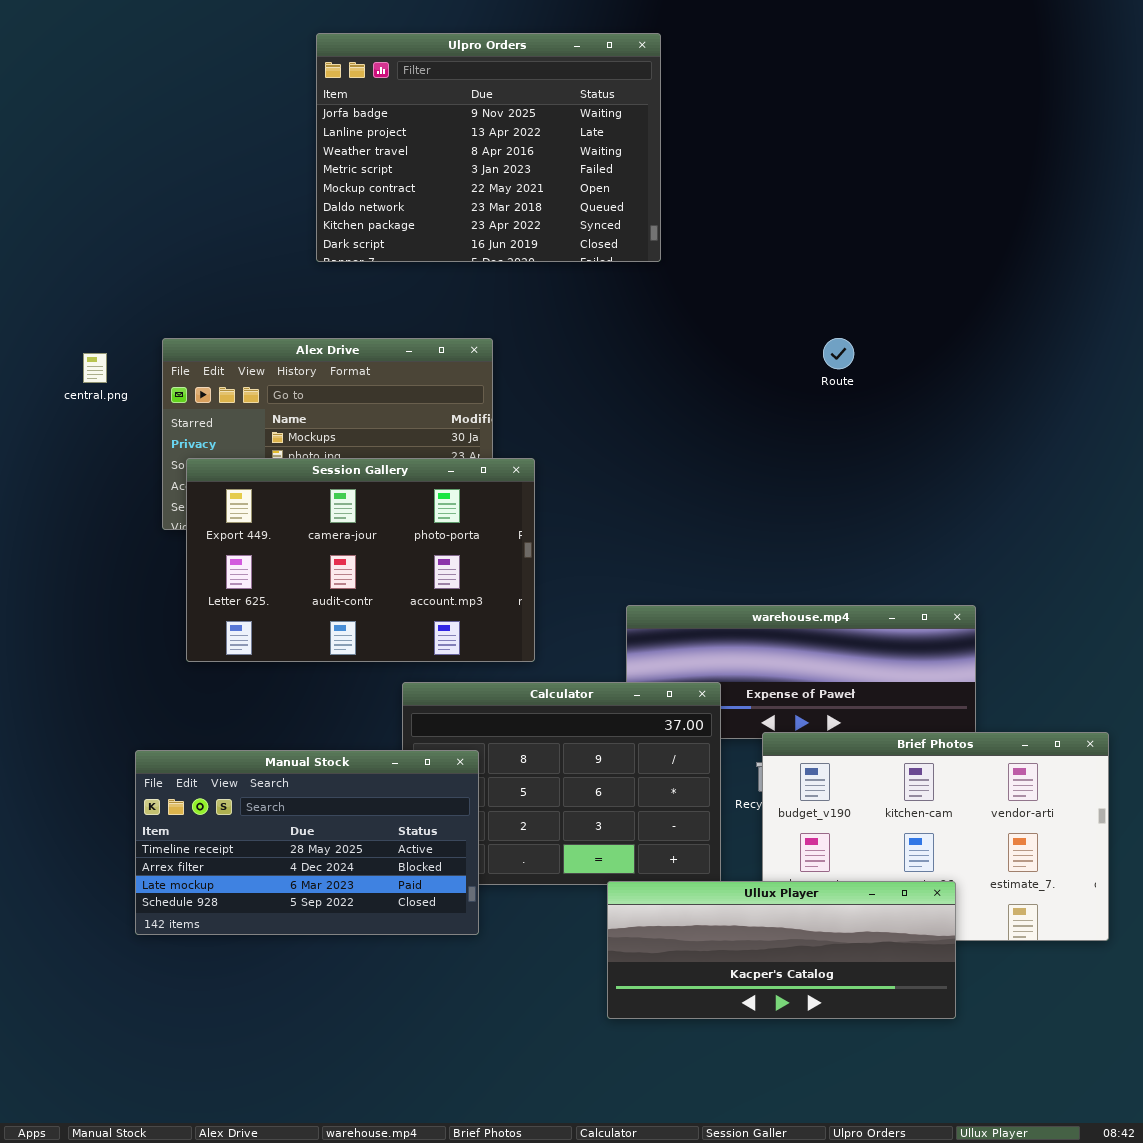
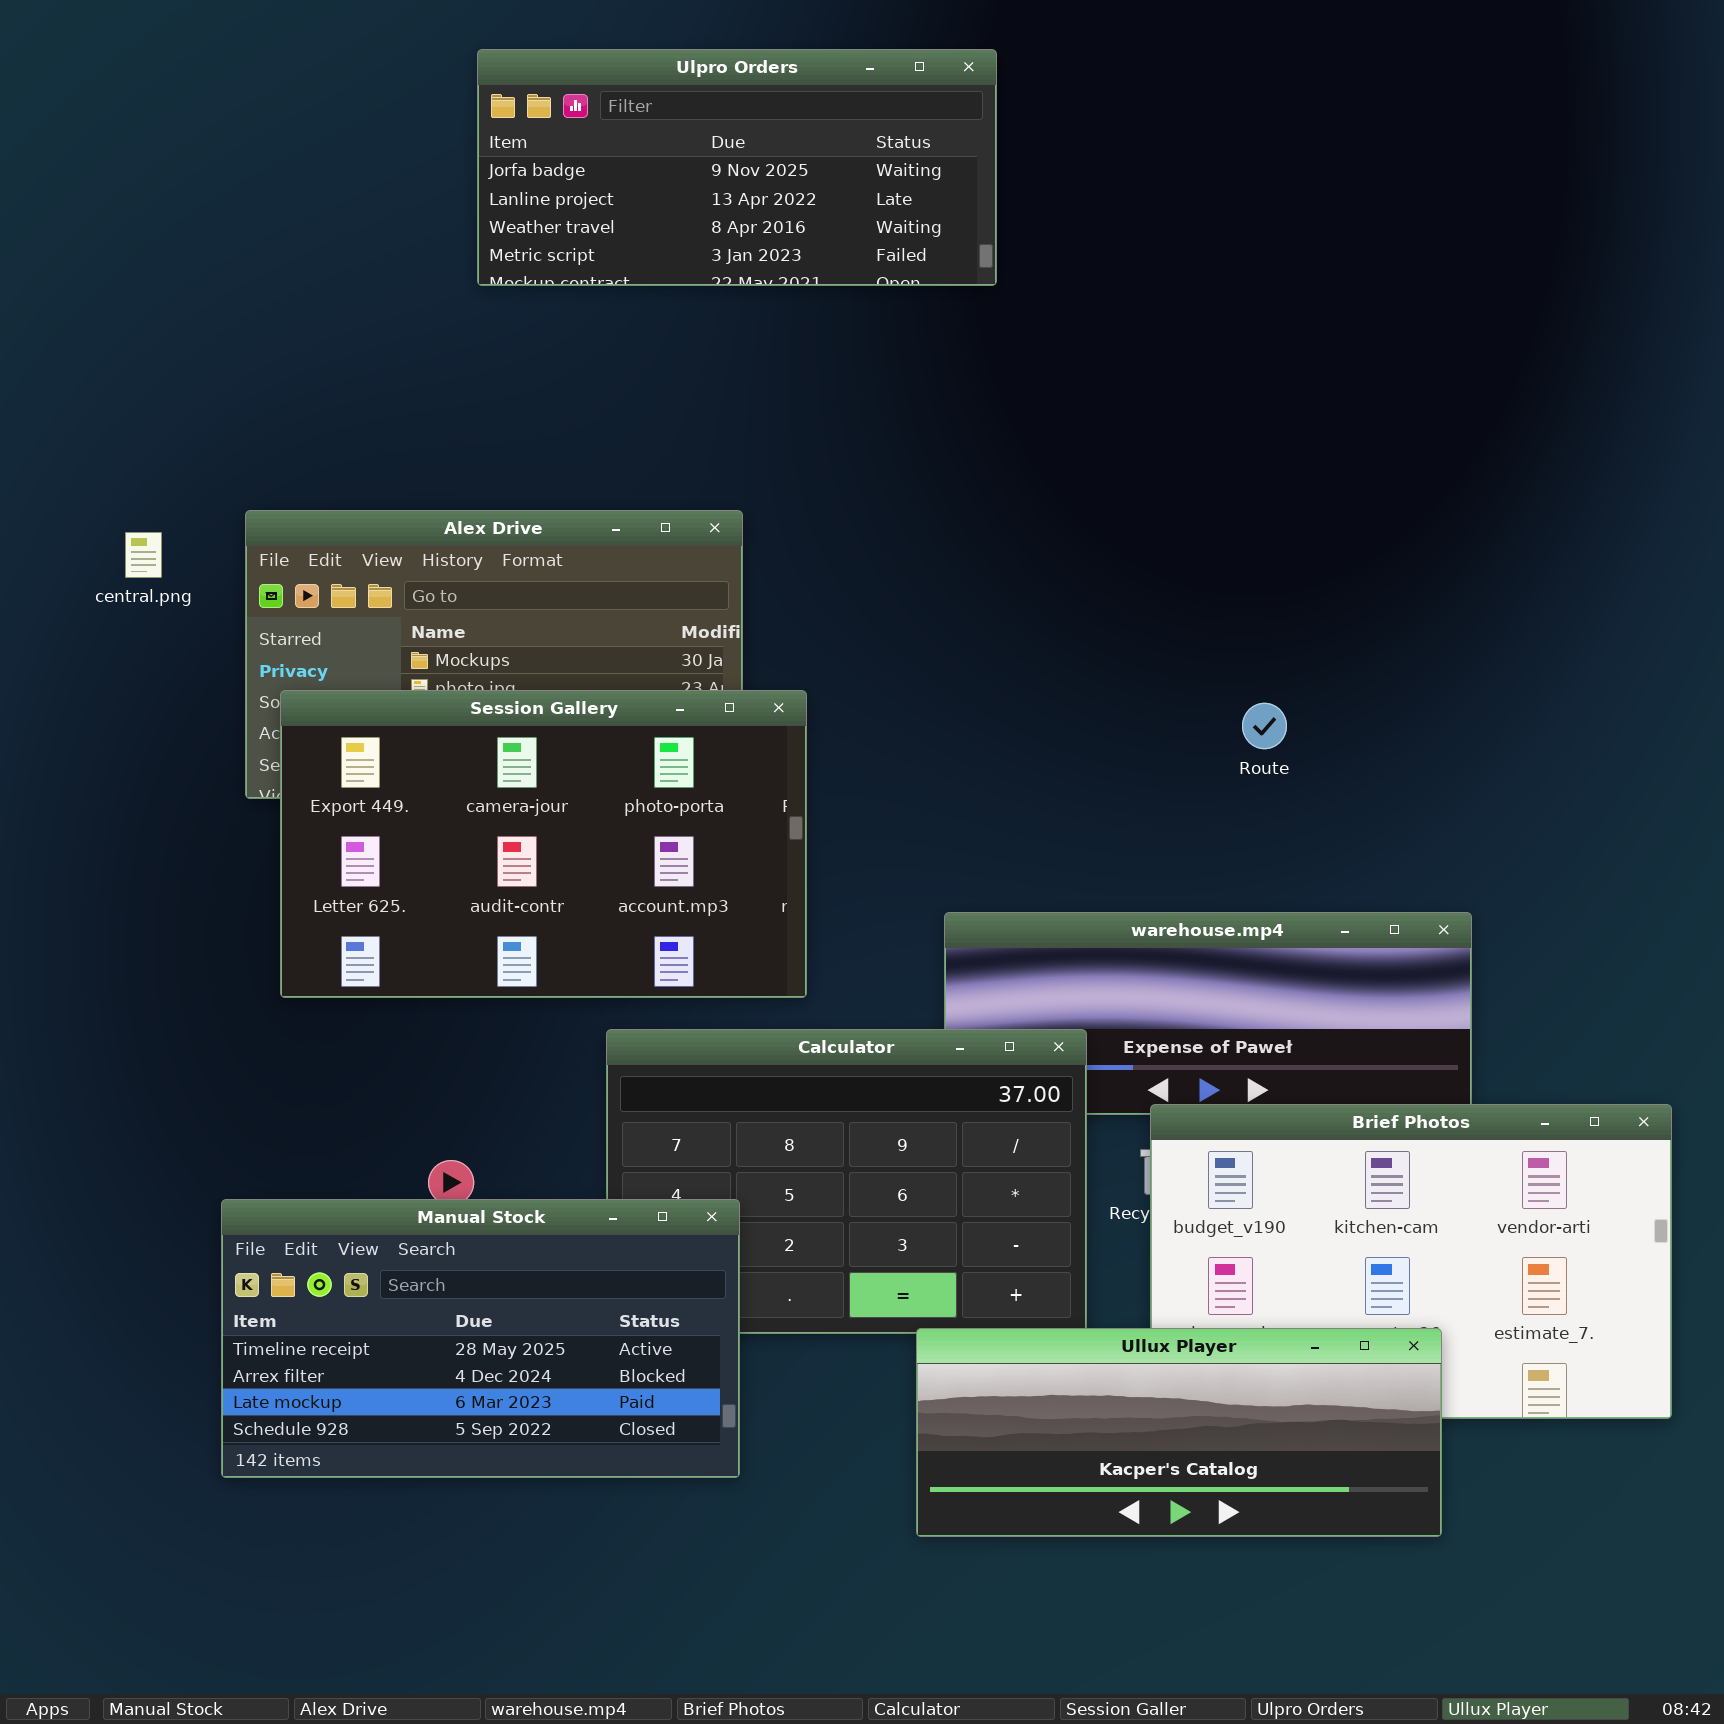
Ulpro Orders: [316,33,661,262] -> [477,49,997,286], resized
Route: [823,338,854,369] -> [1242,703,1287,749], moved
Manual Stock: [135,750,479,935] -> [221,1199,740,1478], moved

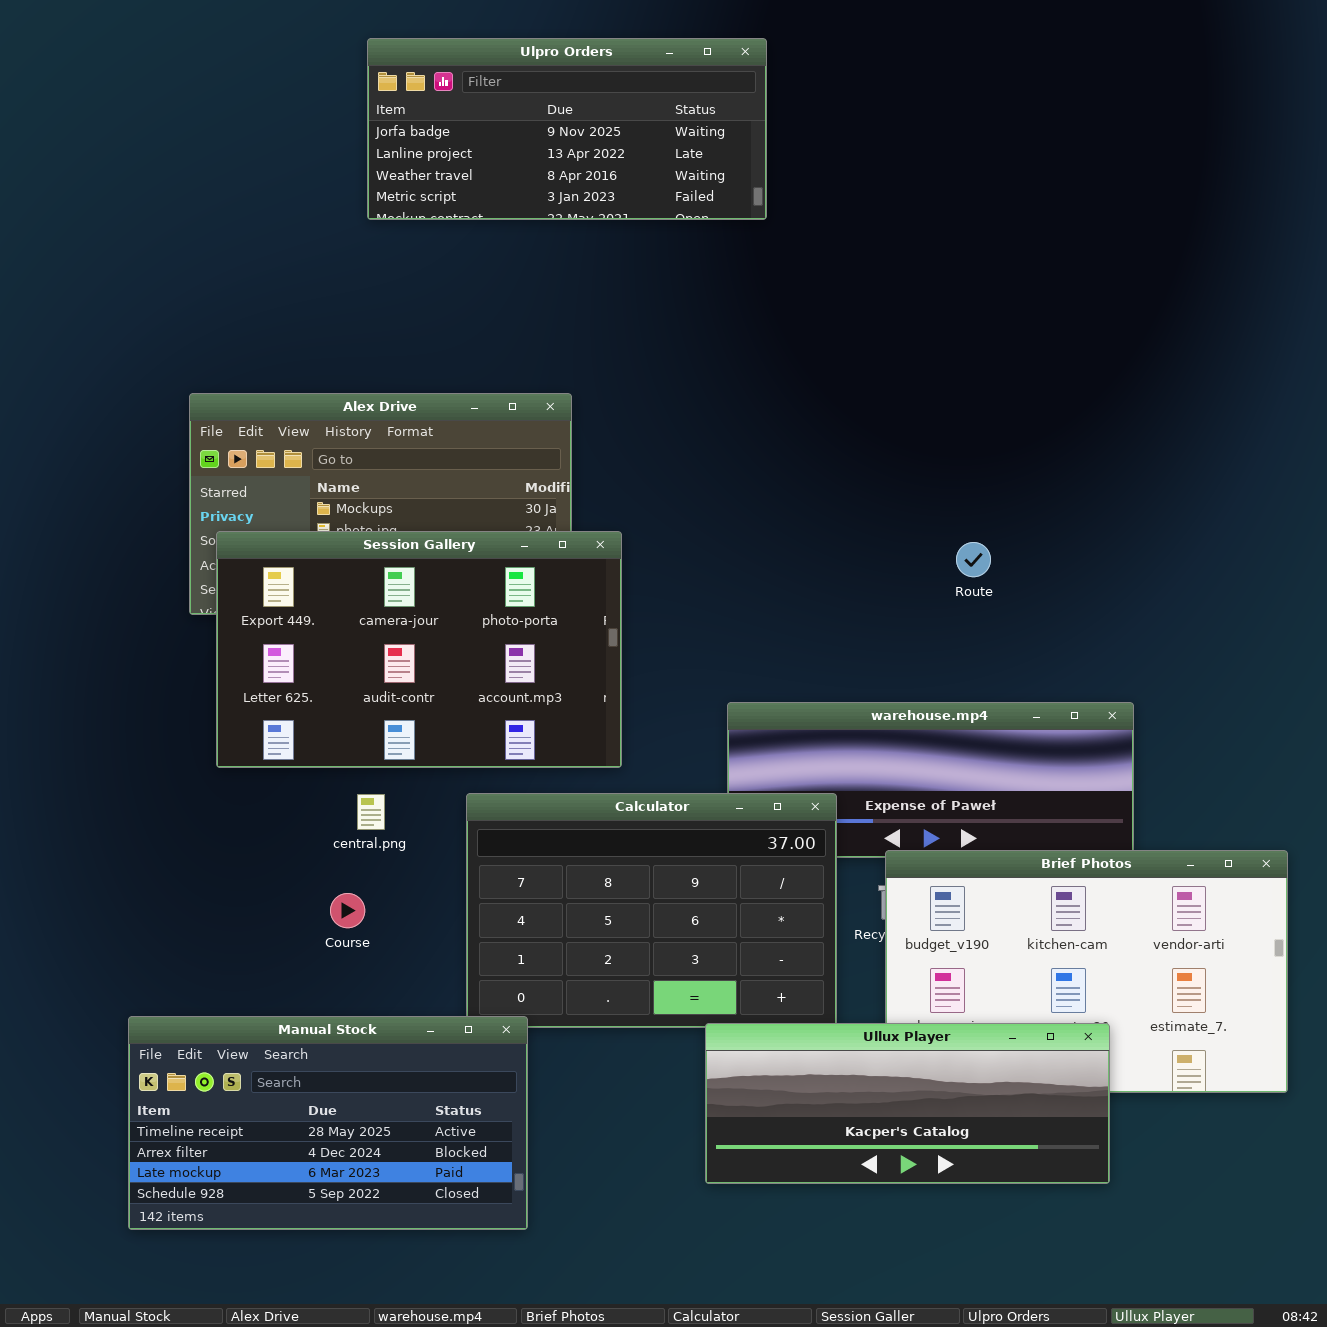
central.png: [125,532,162,578] -> [357,794,385,830], moved
Manual Stock: [221,1199,740,1478] -> [128,1016,528,1230], moved

